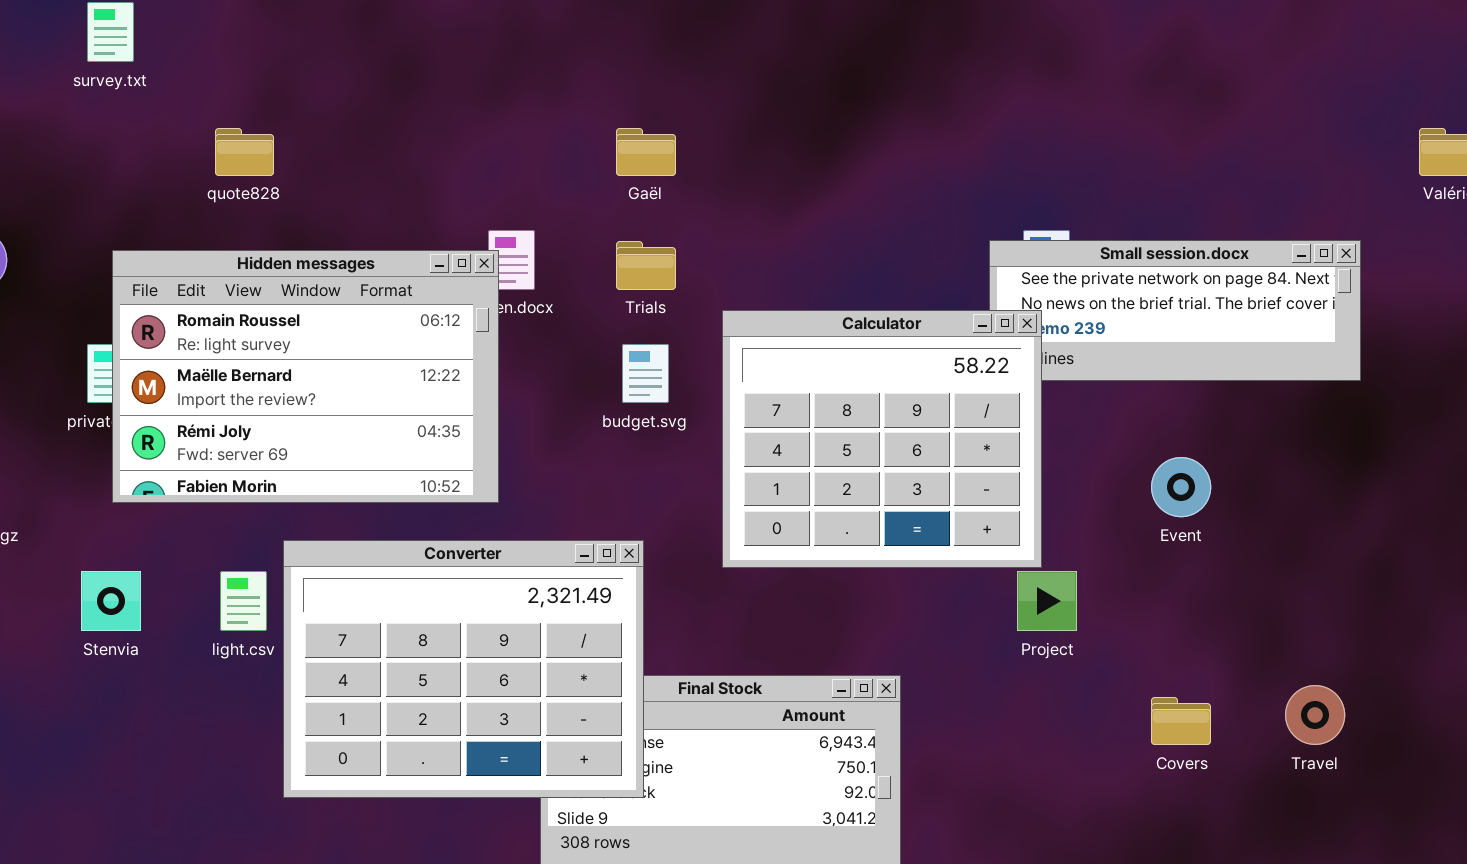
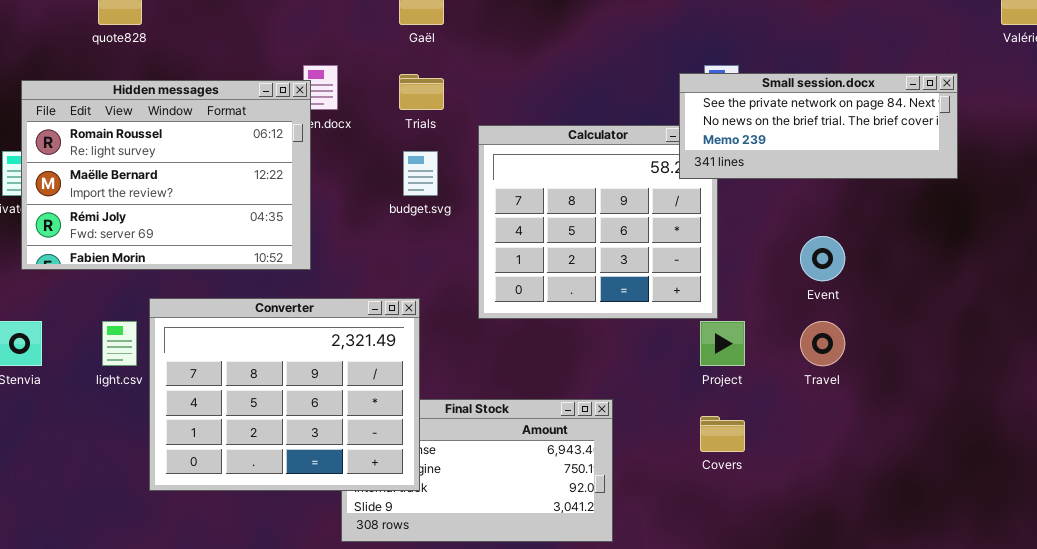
Small session.docx: [989,240,1361,381] -> [679,73,958,179], raised
Travel: [1285,685,1345,745] -> [800,321,845,366], moved
Covers: [1151,697,1211,745] -> [700,416,745,452], moved

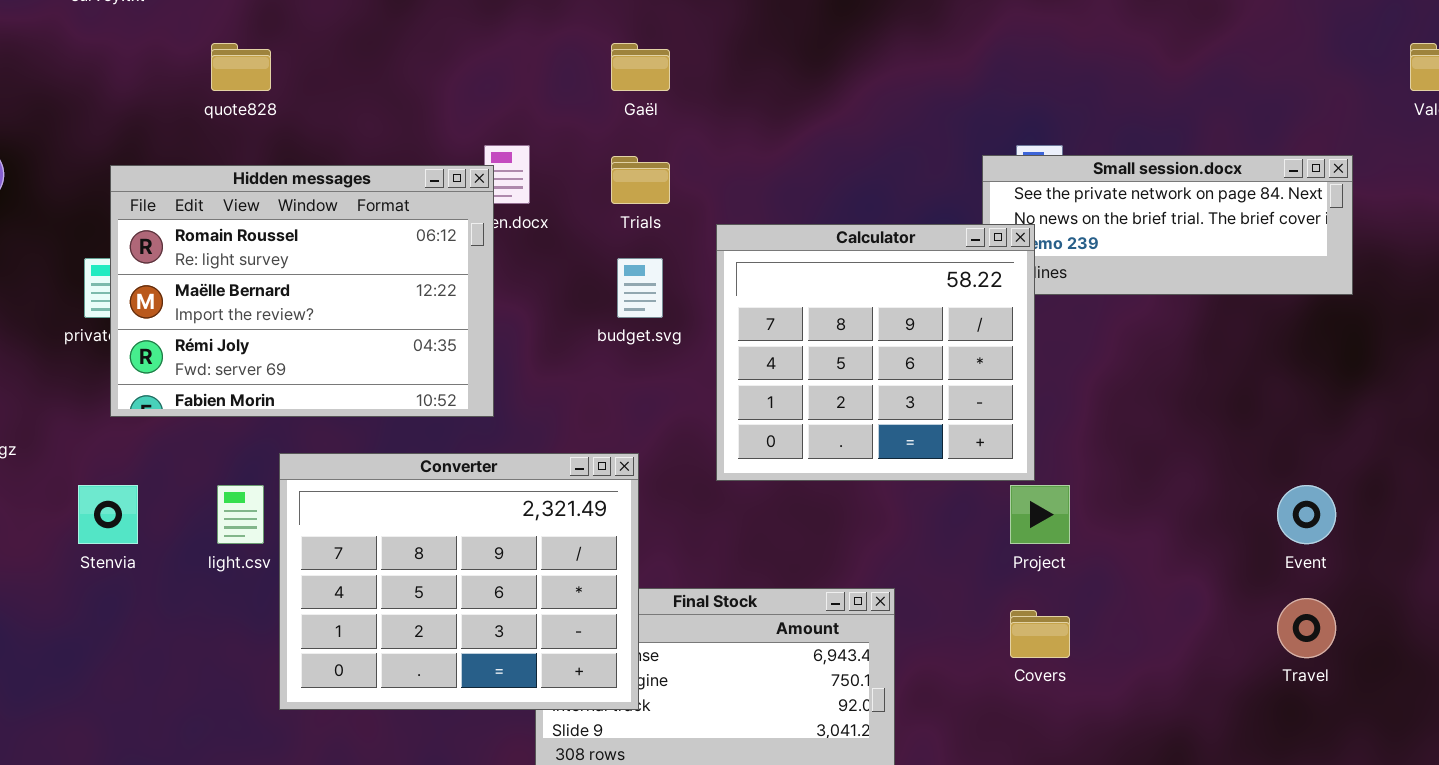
Calculator: [478,125,718,319] -> [716,224,1035,481], raised
Event: [800,236,845,281] -> [1277,485,1336,544], moved
Travel: [800,321,845,366] -> [1277,598,1336,658], moved

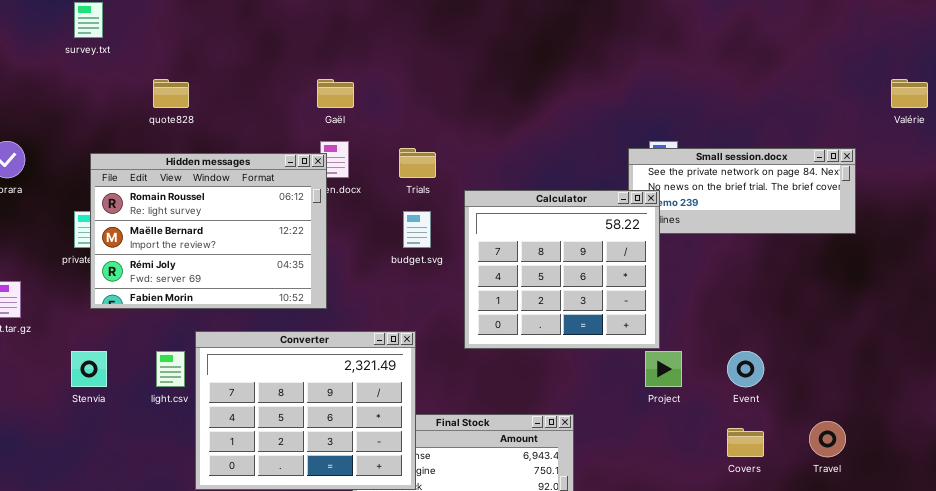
Gaël: [611,43,670,91] -> [317,79,354,108], moved
Event: [1277,485,1336,544] -> [727,351,764,387], moved
Covers: [1010,610,1070,658] -> [727,428,764,457], moved

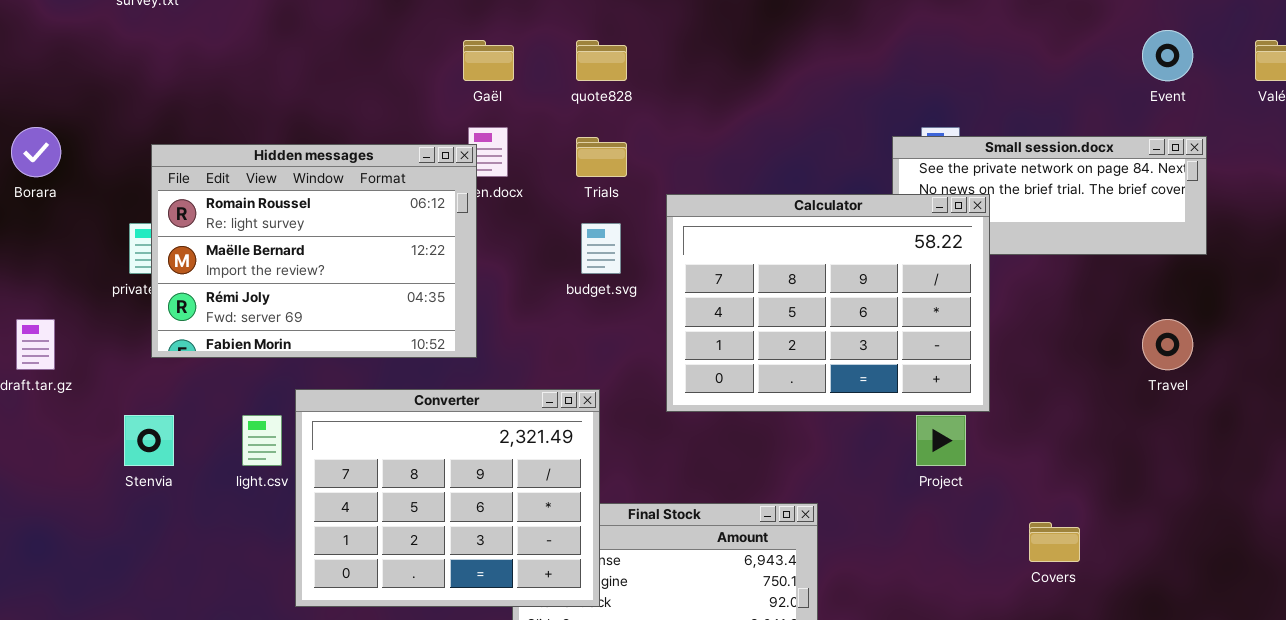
quote828: [153,79,189,108] -> [576,40,627,81], moved
Calculator: [464,190,660,349] -> [666,194,990,412], resized
Event: [727,351,764,387] -> [1142,30,1193,81], moved
Travel: [809,421,846,457] -> [1142,319,1193,370], moved

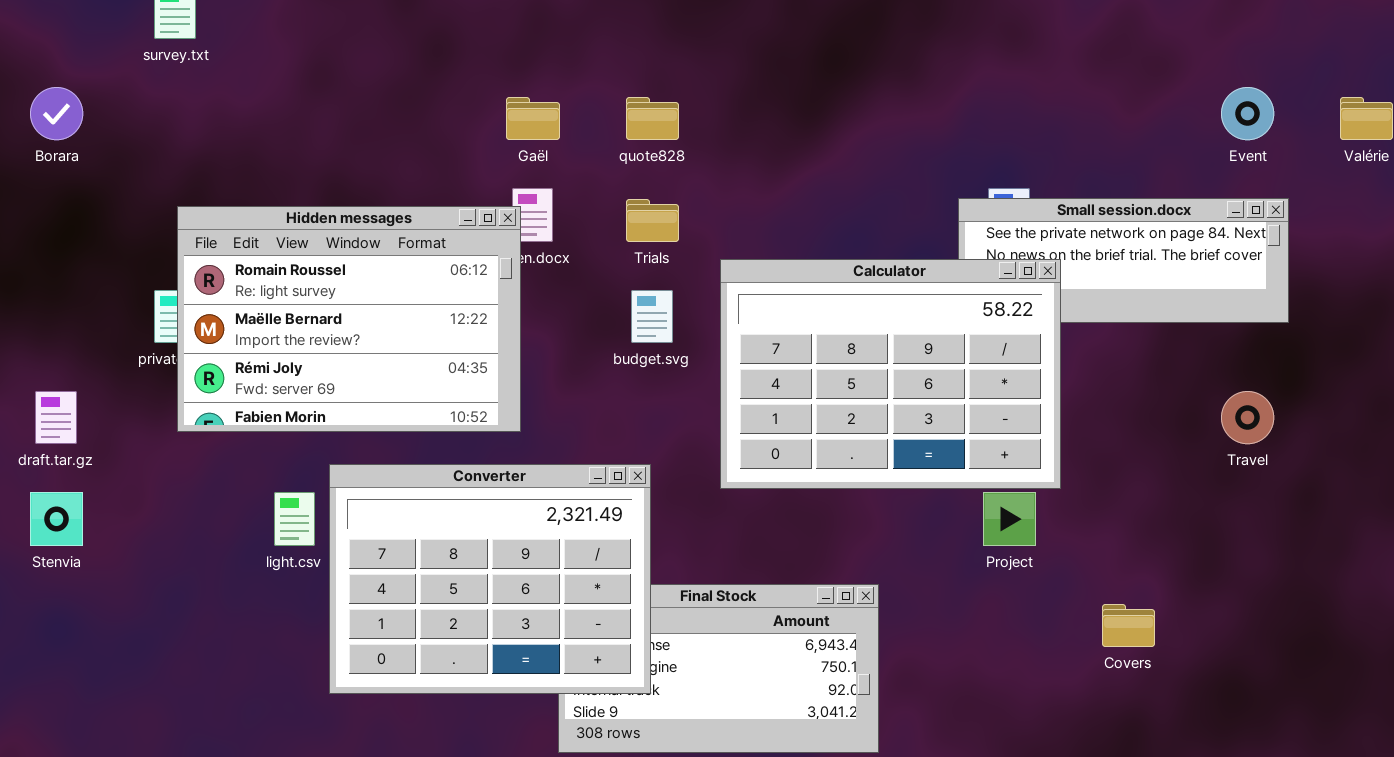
Borara: [11,127,61,177] -> [30,87,83,140], moved
Stenvia: [124,415,174,466] -> [30,492,83,546], moved

